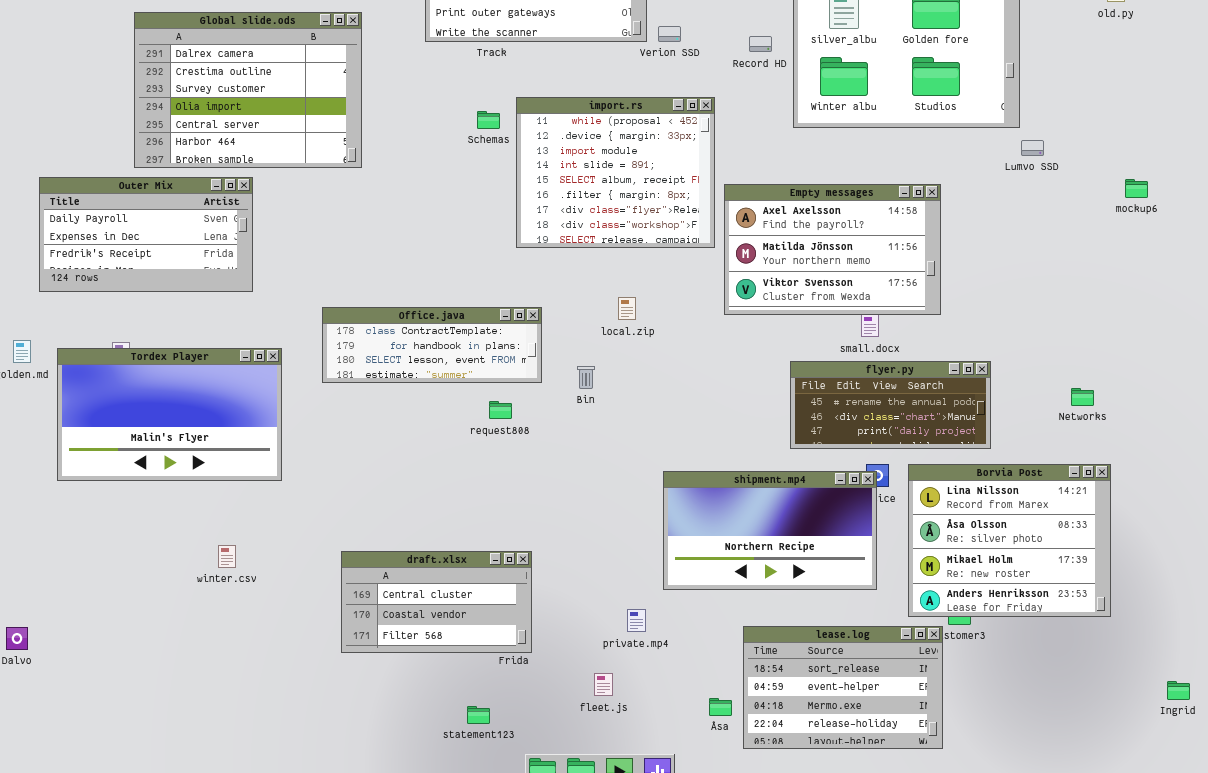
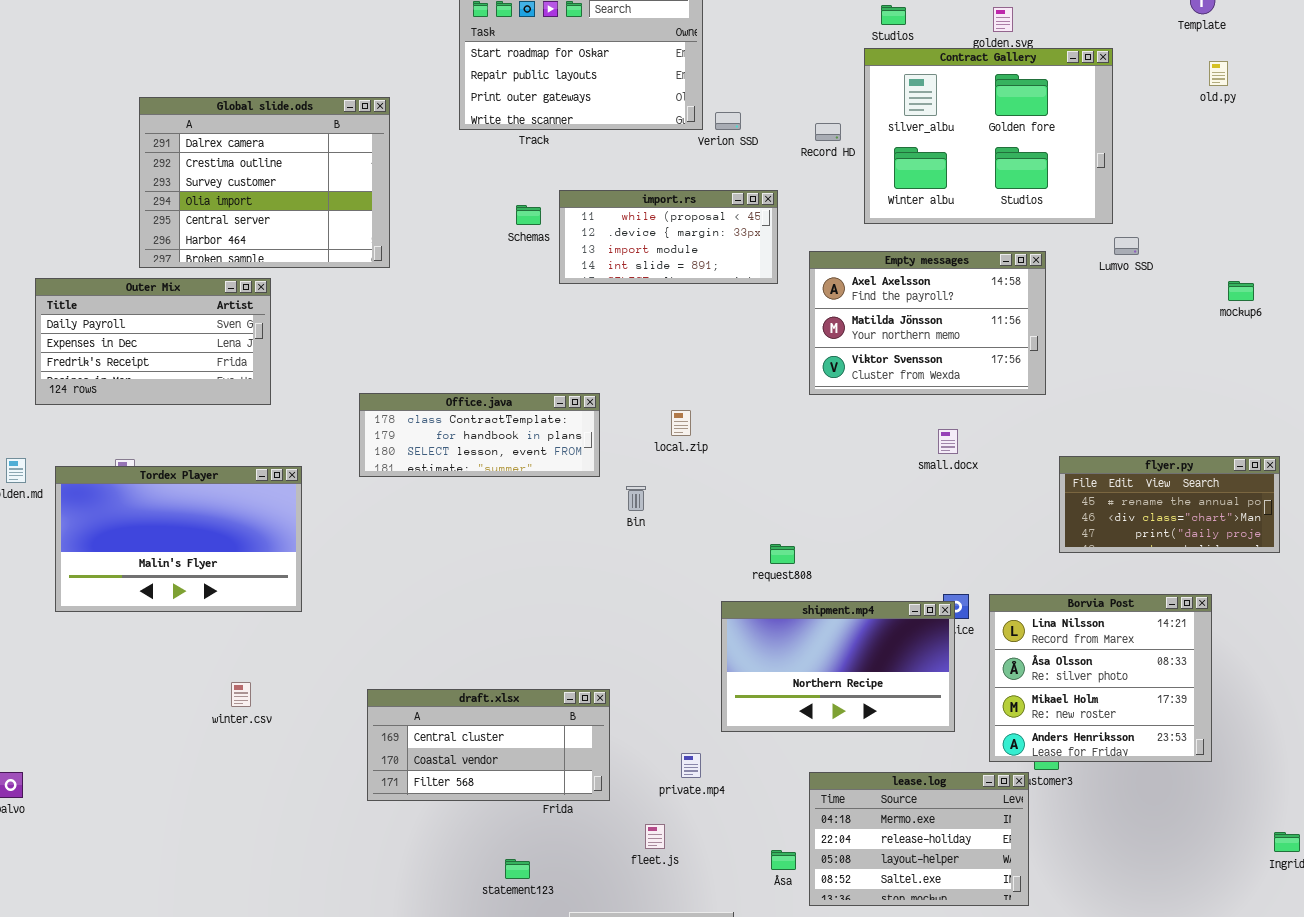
import.rs: [516,97,715,248] -> [559,190,778,284], resized
Empty messages: [724,184,941,315] -> [809,251,1046,395], moved
Office.java: [322,307,542,383] -> [359,393,600,477], moved
flyer.py: [790,361,991,449] -> [1059,456,1280,553], moved
request808: [489,401,512,419] -> [770,544,795,564], moved
draft.xlsx: [341,551,532,653] -> [367,689,610,801], resized
lease.log: [743,626,943,749] -> [809,772,1029,906], scrolled down 2 rows

